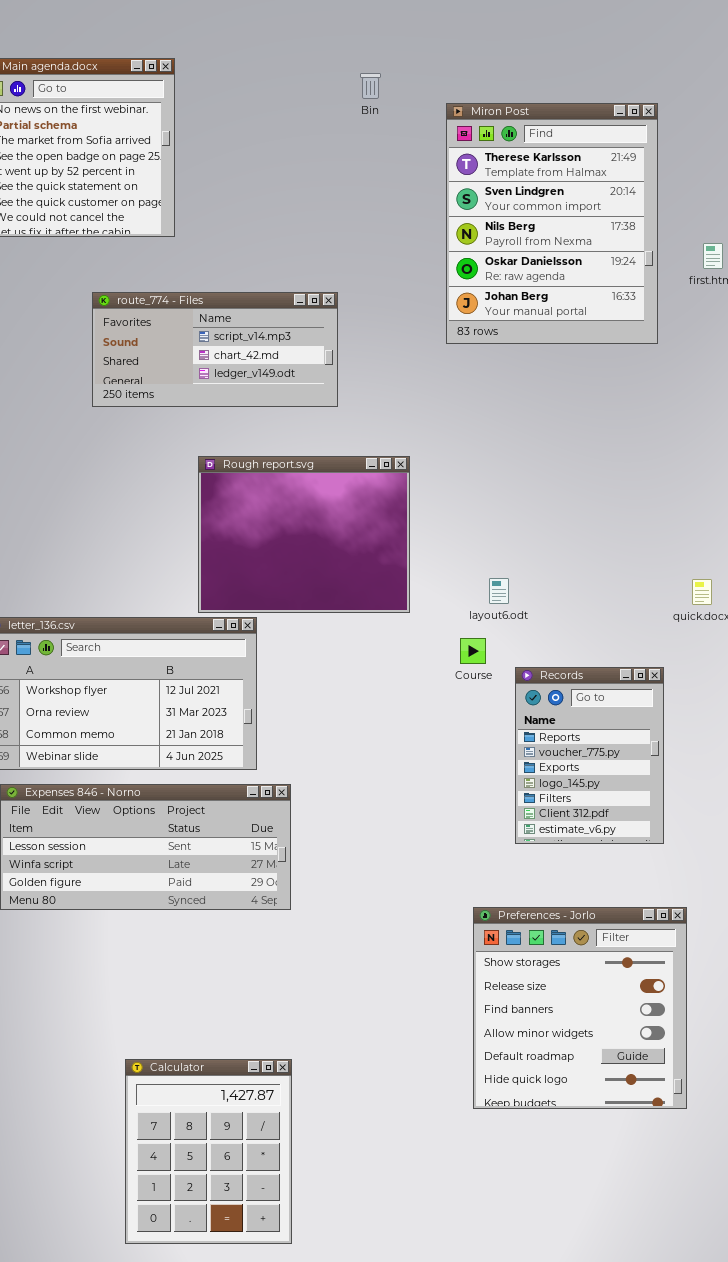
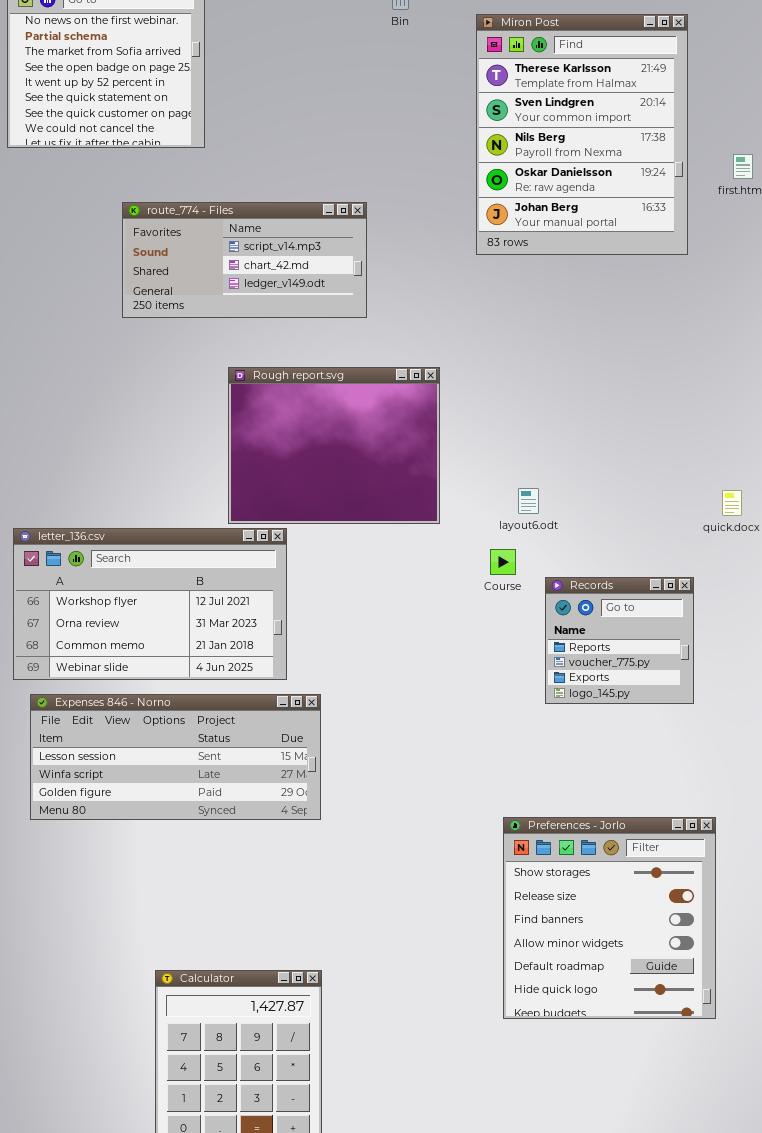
Records: [515,667,664,844] -> [545,577,694,704], resized

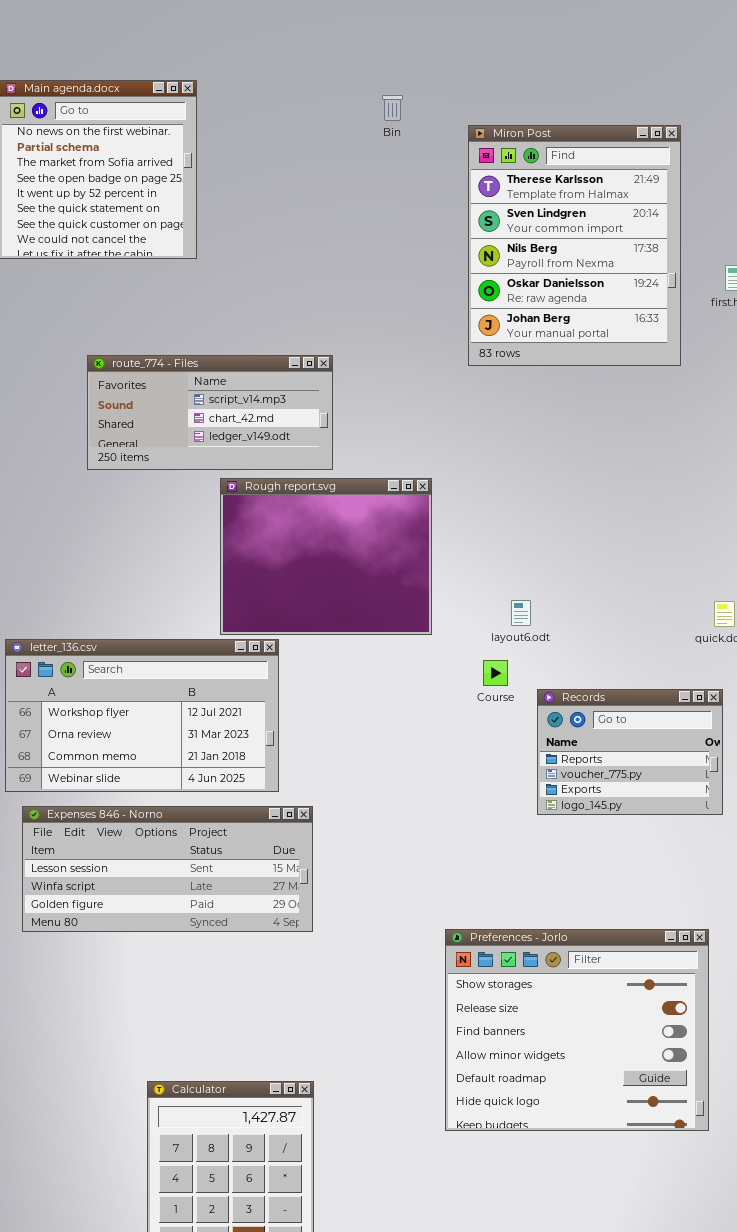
route_774 - Files: [122,202,367,318] -> [87,355,333,470], moved
Records: [545,577,694,704] -> [537,689,723,815], resized
Preferences - Jorlo: [503,817,716,1019] -> [445,929,709,1131], resized

